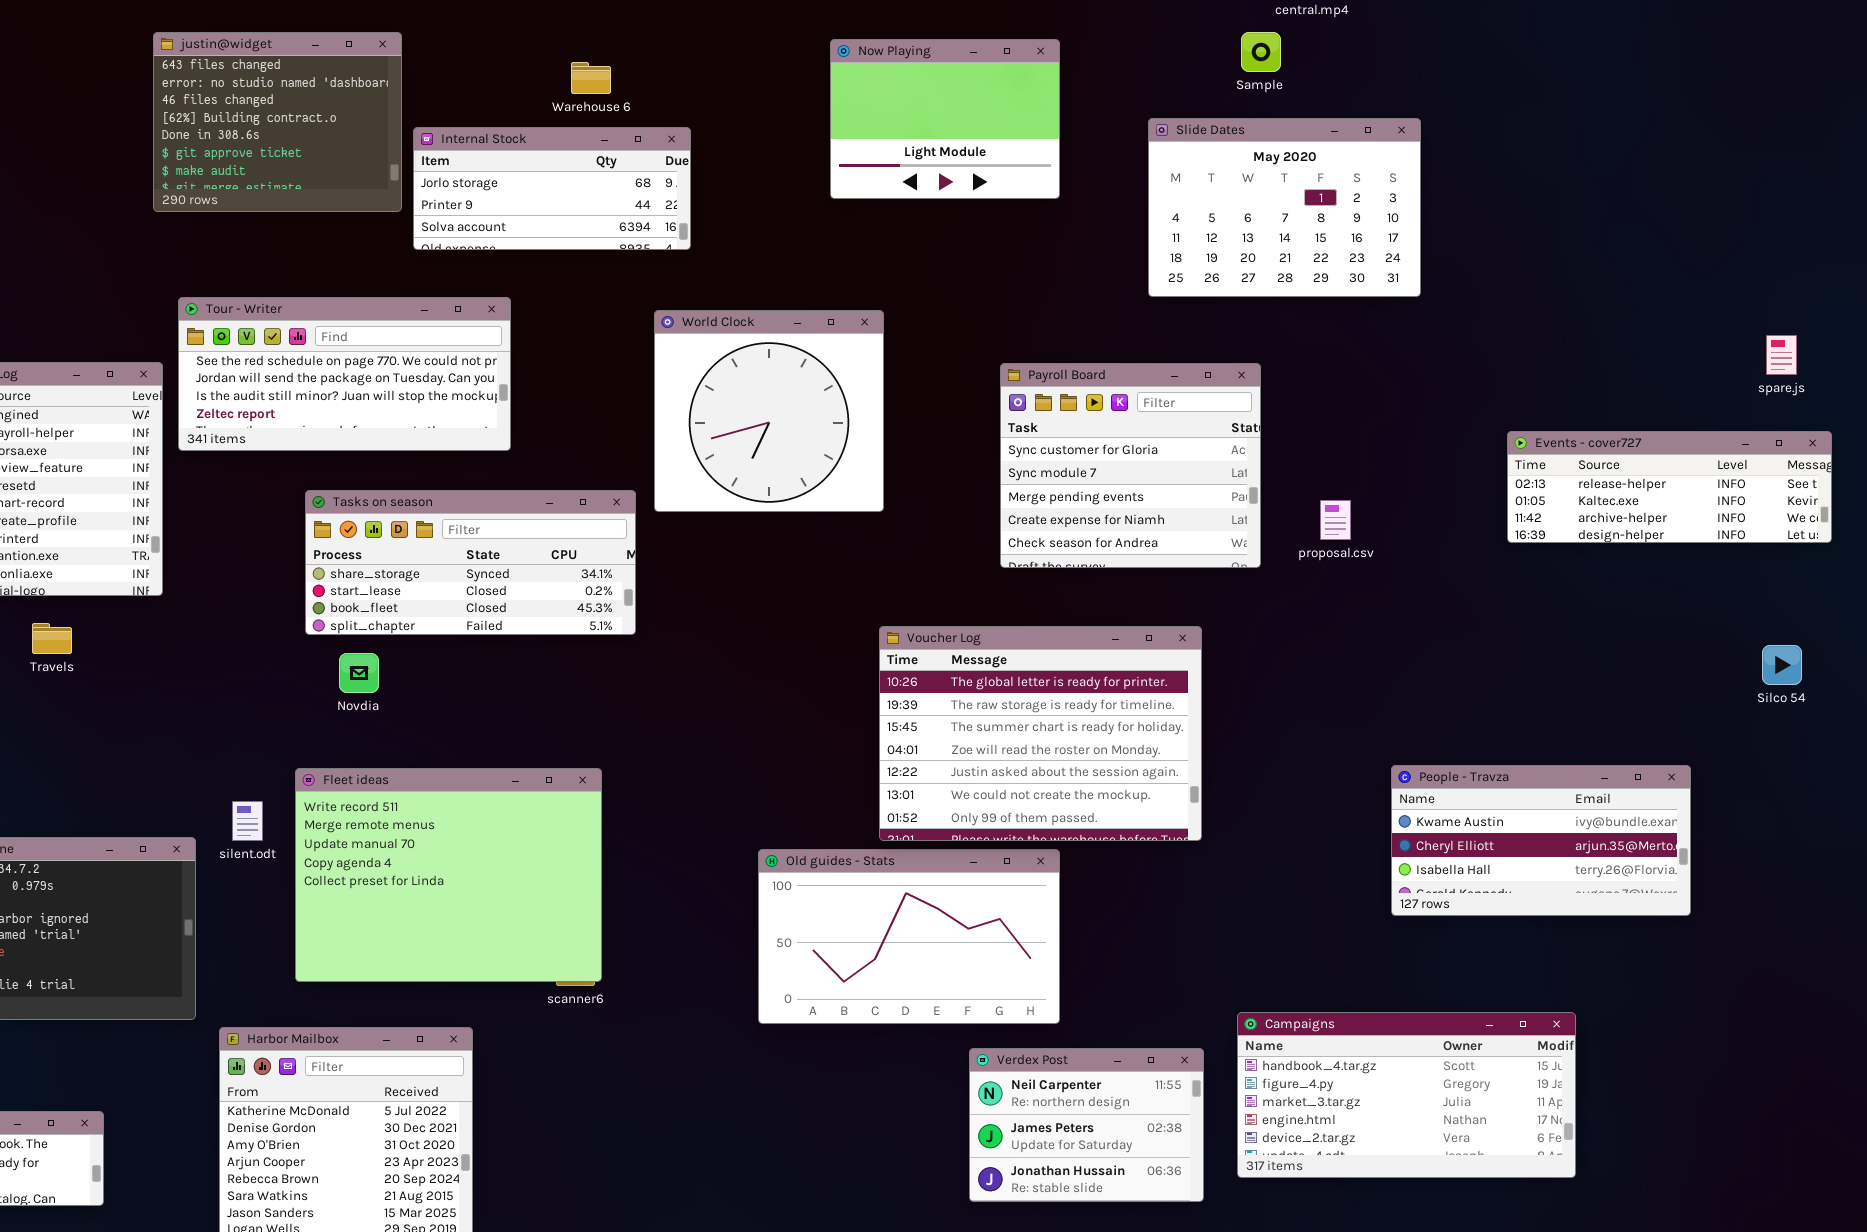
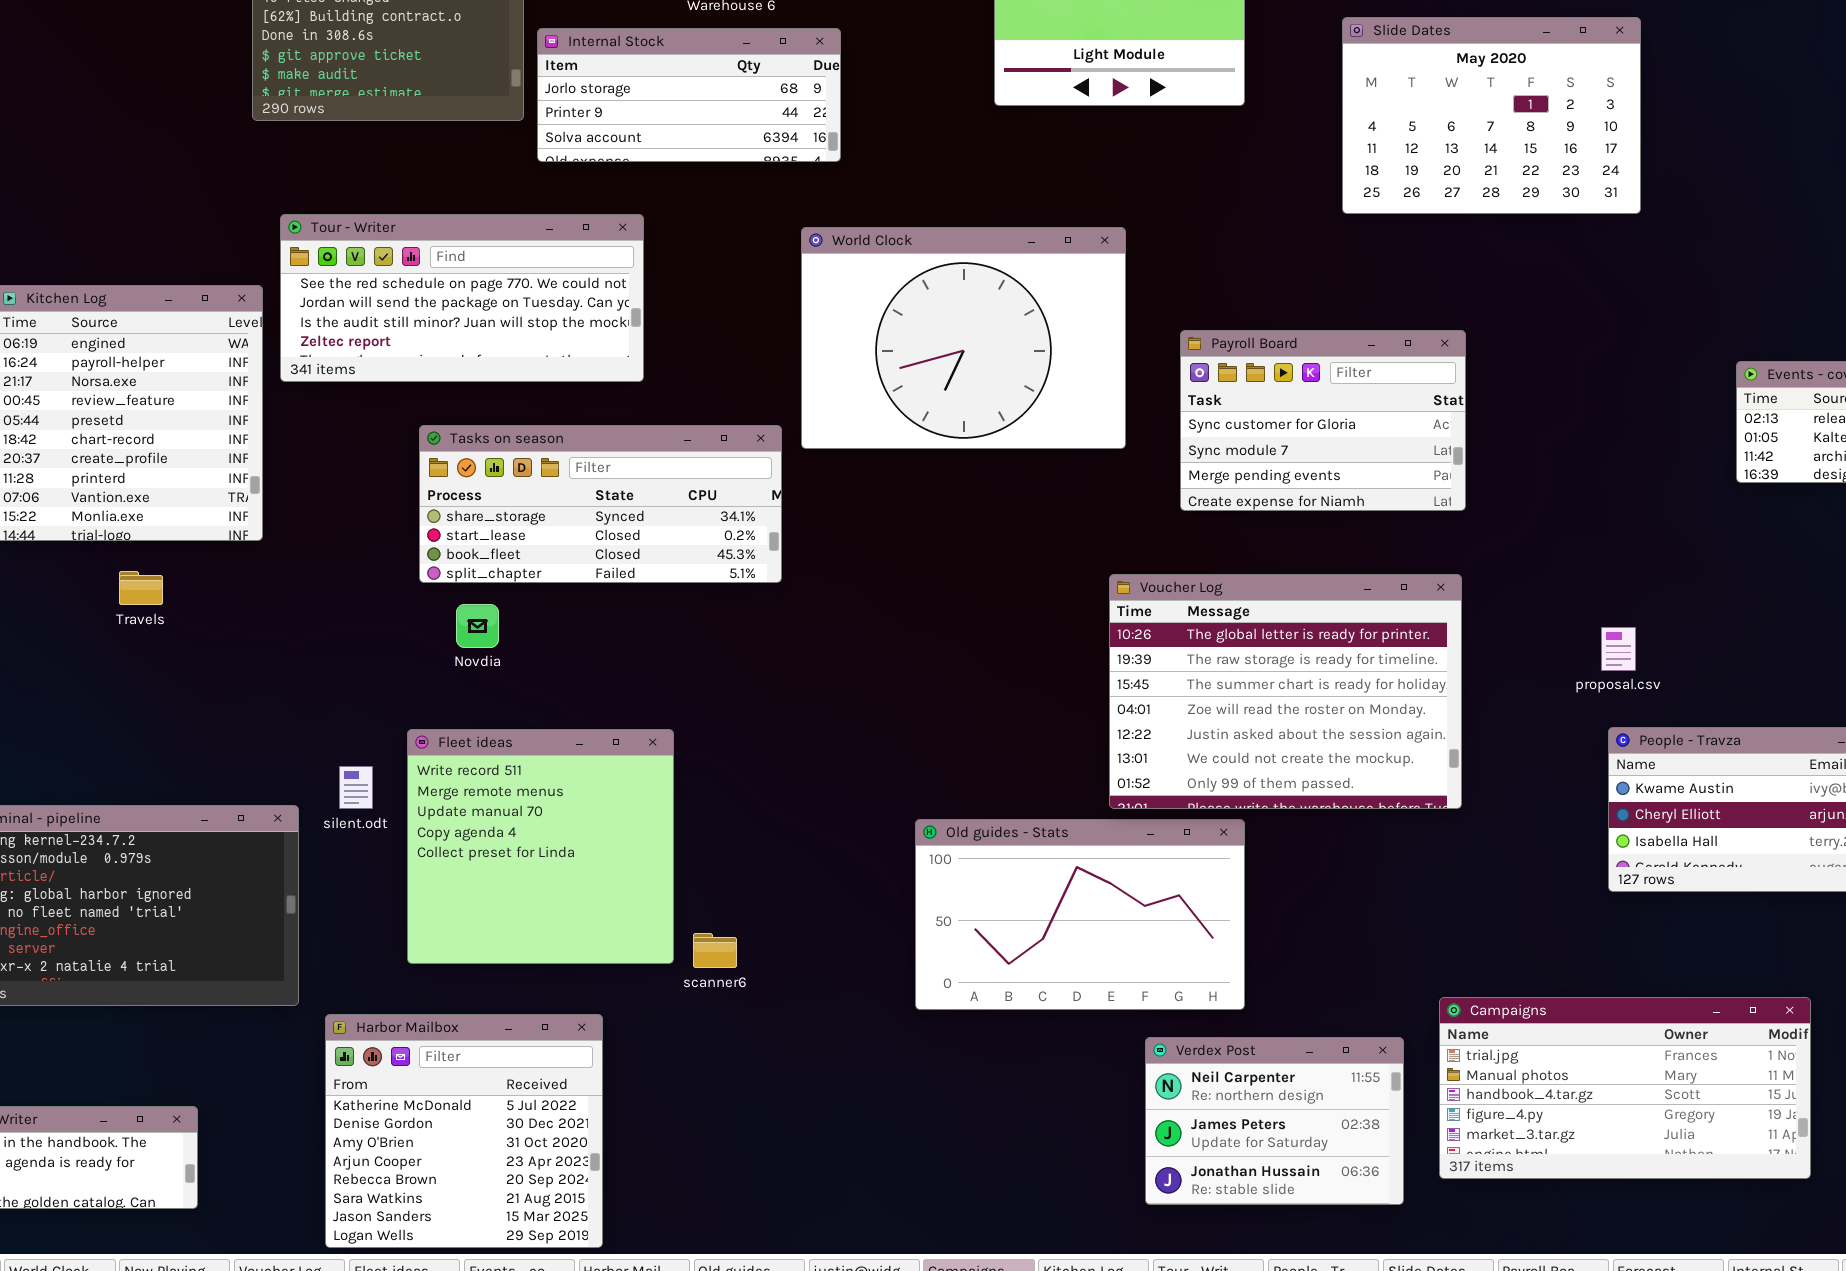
World Clock: [654,310,884,512] -> [801,227,1126,449], resized
Payroll Board: [1000,363,1261,568] -> [1180,330,1466,511], resized
proposal.csv: [1320,500,1351,540] -> [1601,627,1636,671], moved
Voucher Log: [879,626,1202,841] -> [1109,574,1462,809], moved
Fleet ideas: [295,768,602,982] -> [407,729,674,964], resized
Campaigns: [1237,1012,1576,1178] -> [1439,997,1811,1179], scrolled up 2 rows

